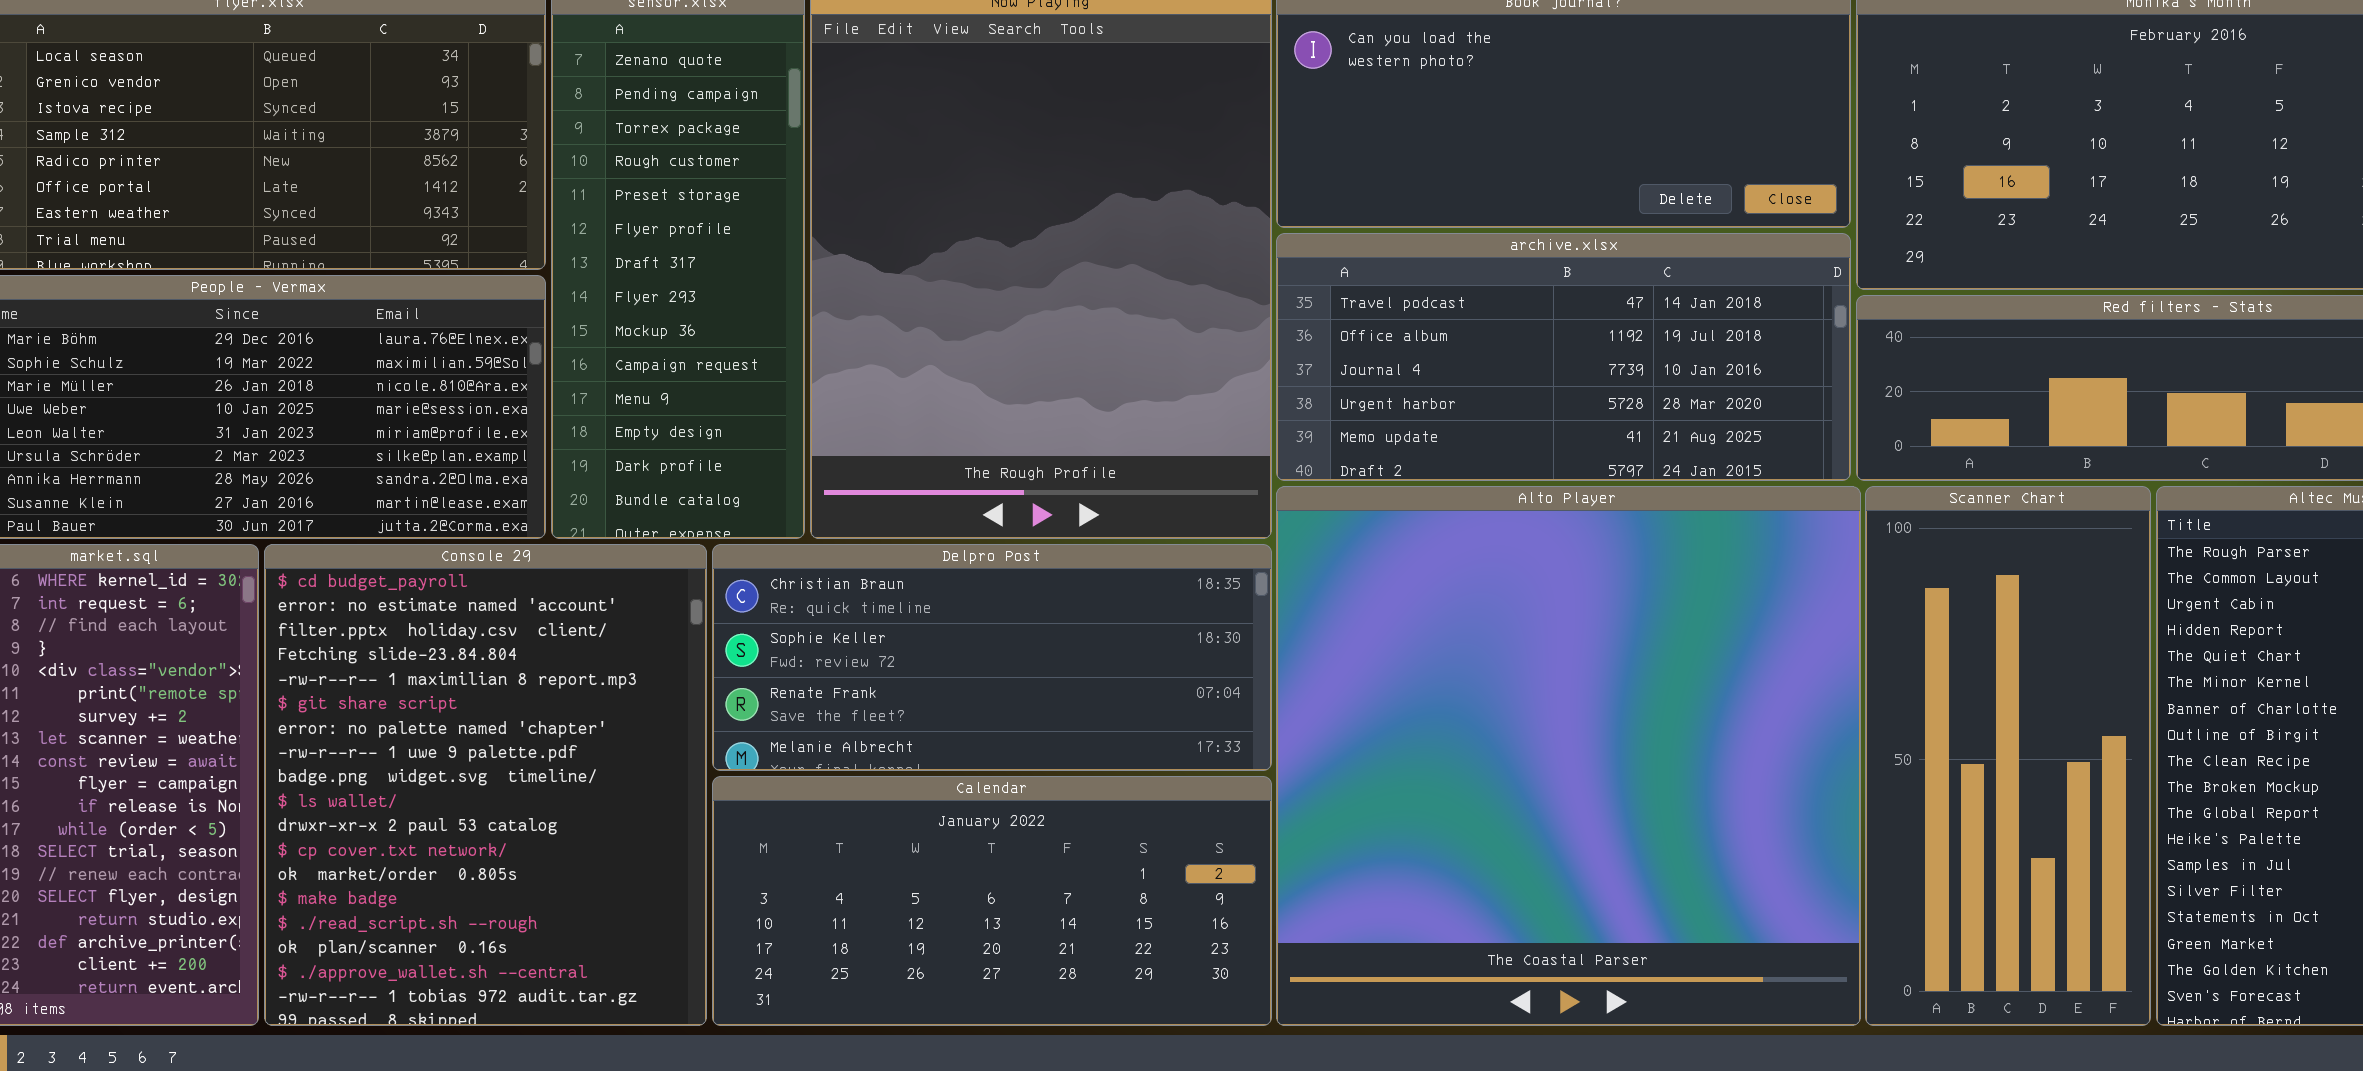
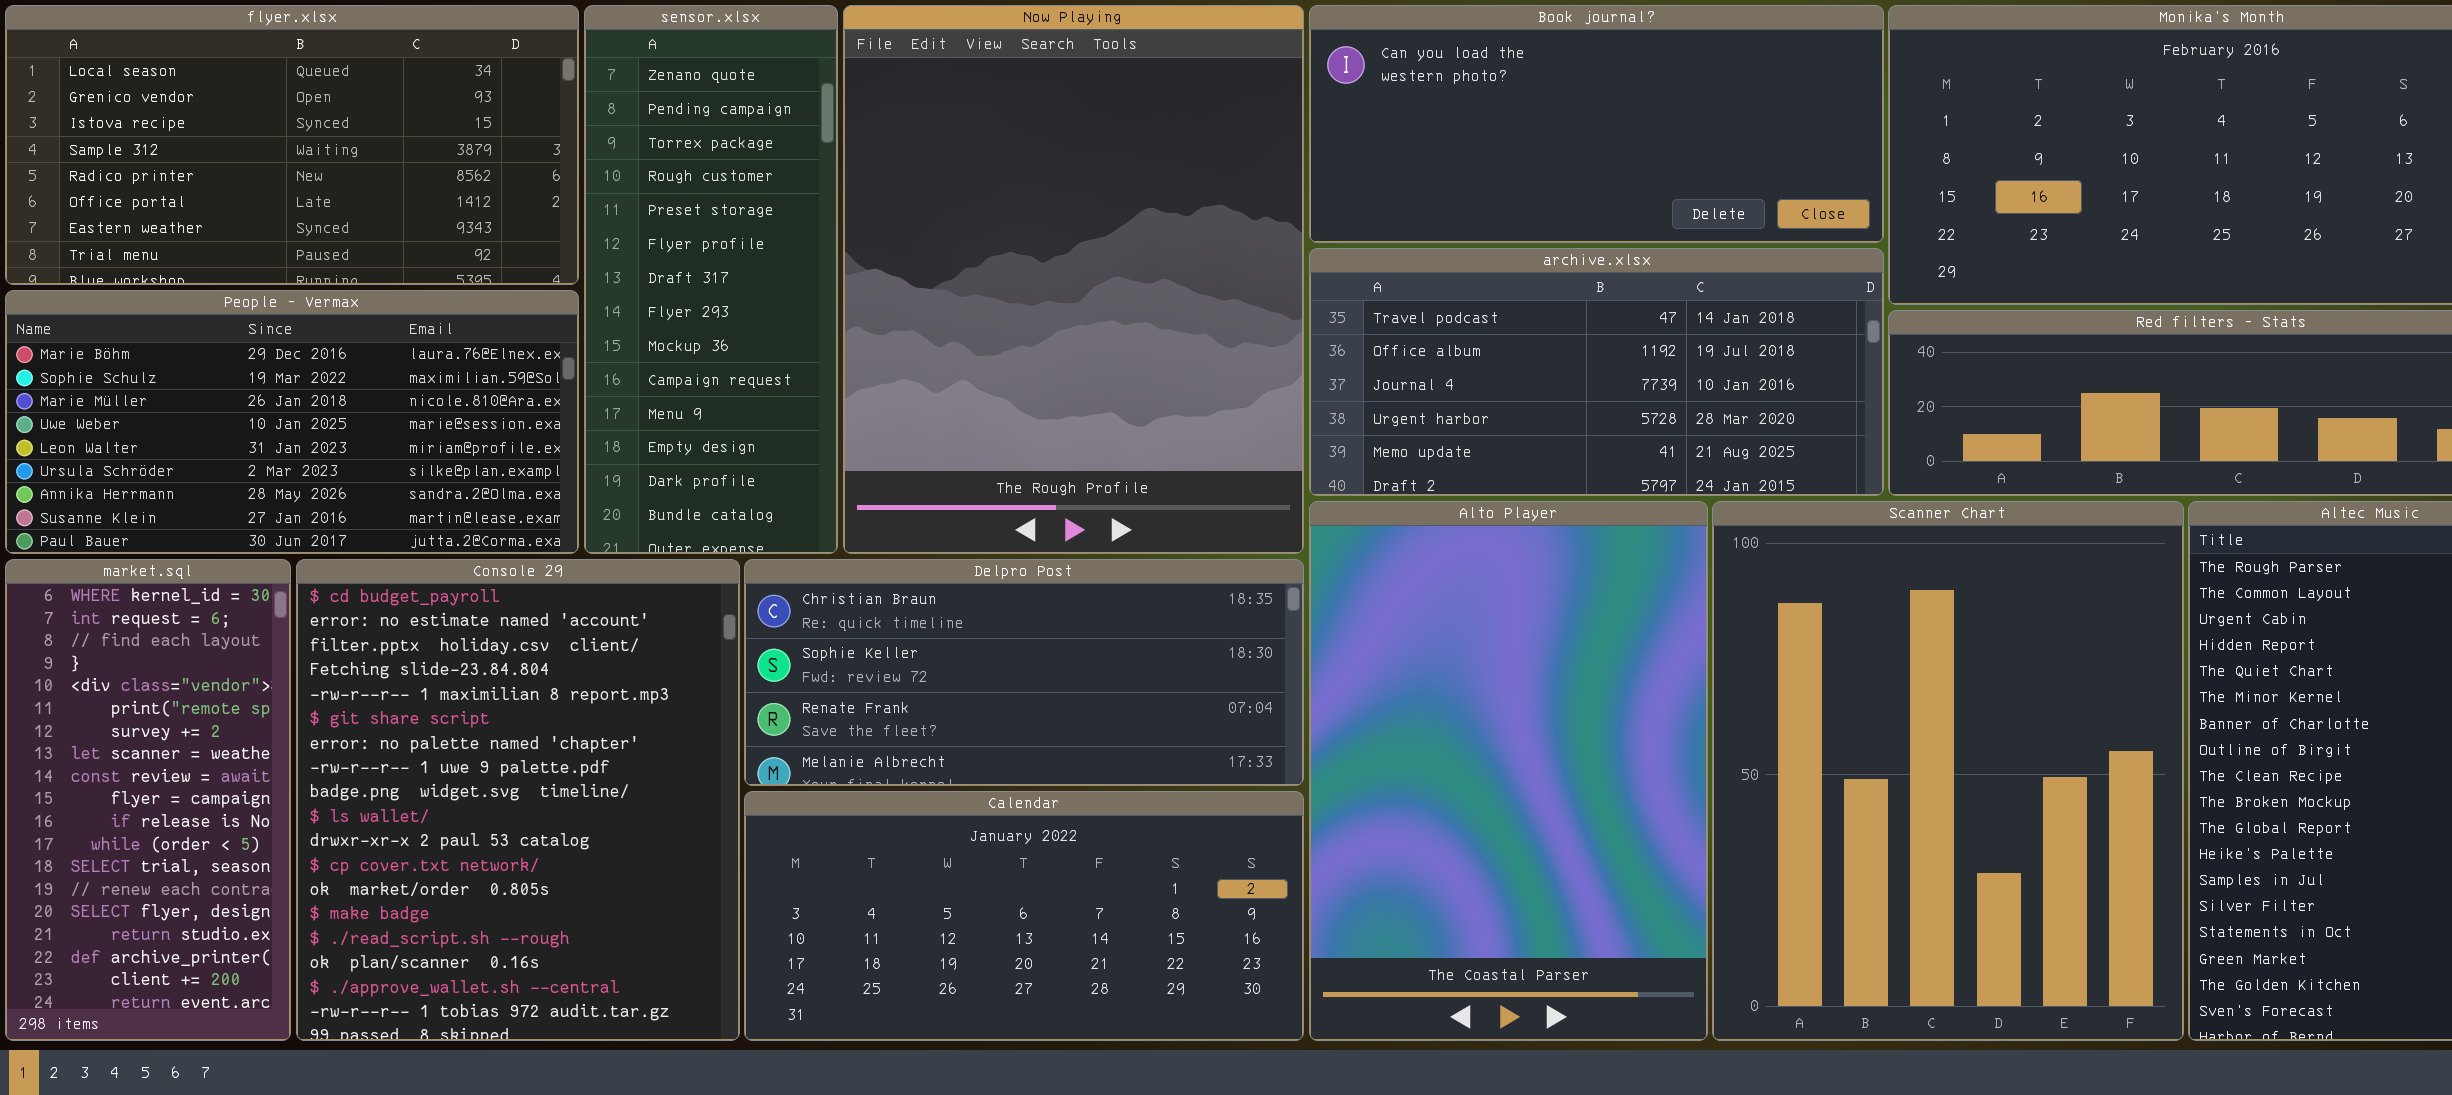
Alto Player: [1276,486,1861,1026] -> [1309,501,1708,1041], resized
Scanner Chart: [1865,486,2151,1026] -> [1712,501,2184,1041], resized

